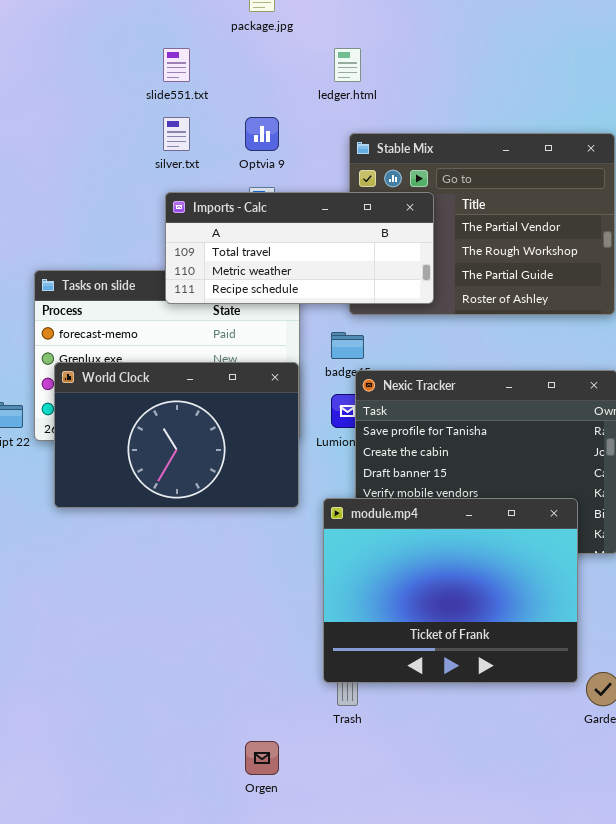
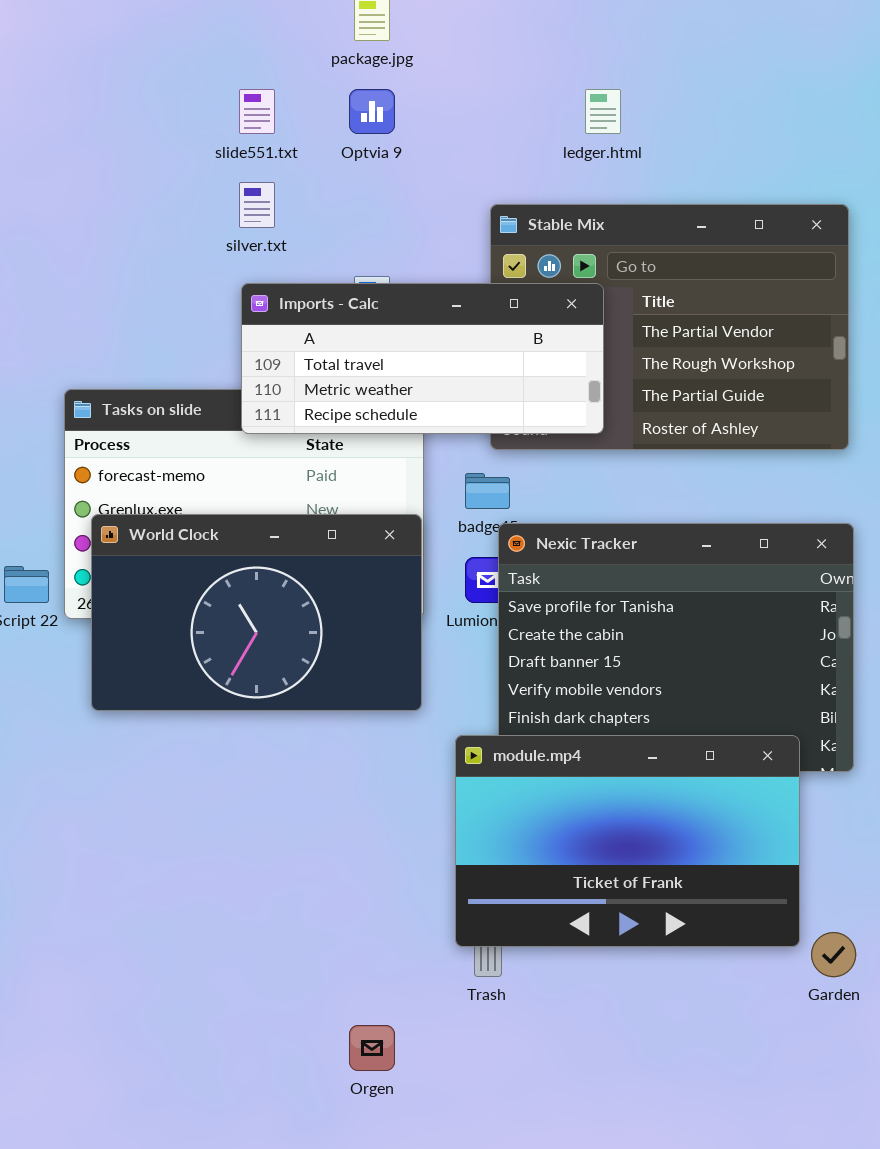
ledger.html: [334,48,361,82] -> [585,89,621,134], moved
Optvia 9: [245,117,279,151] -> [349,89,395,134], moved
module.mp4: [323,498,578,683] -> [455,735,800,947], resized

